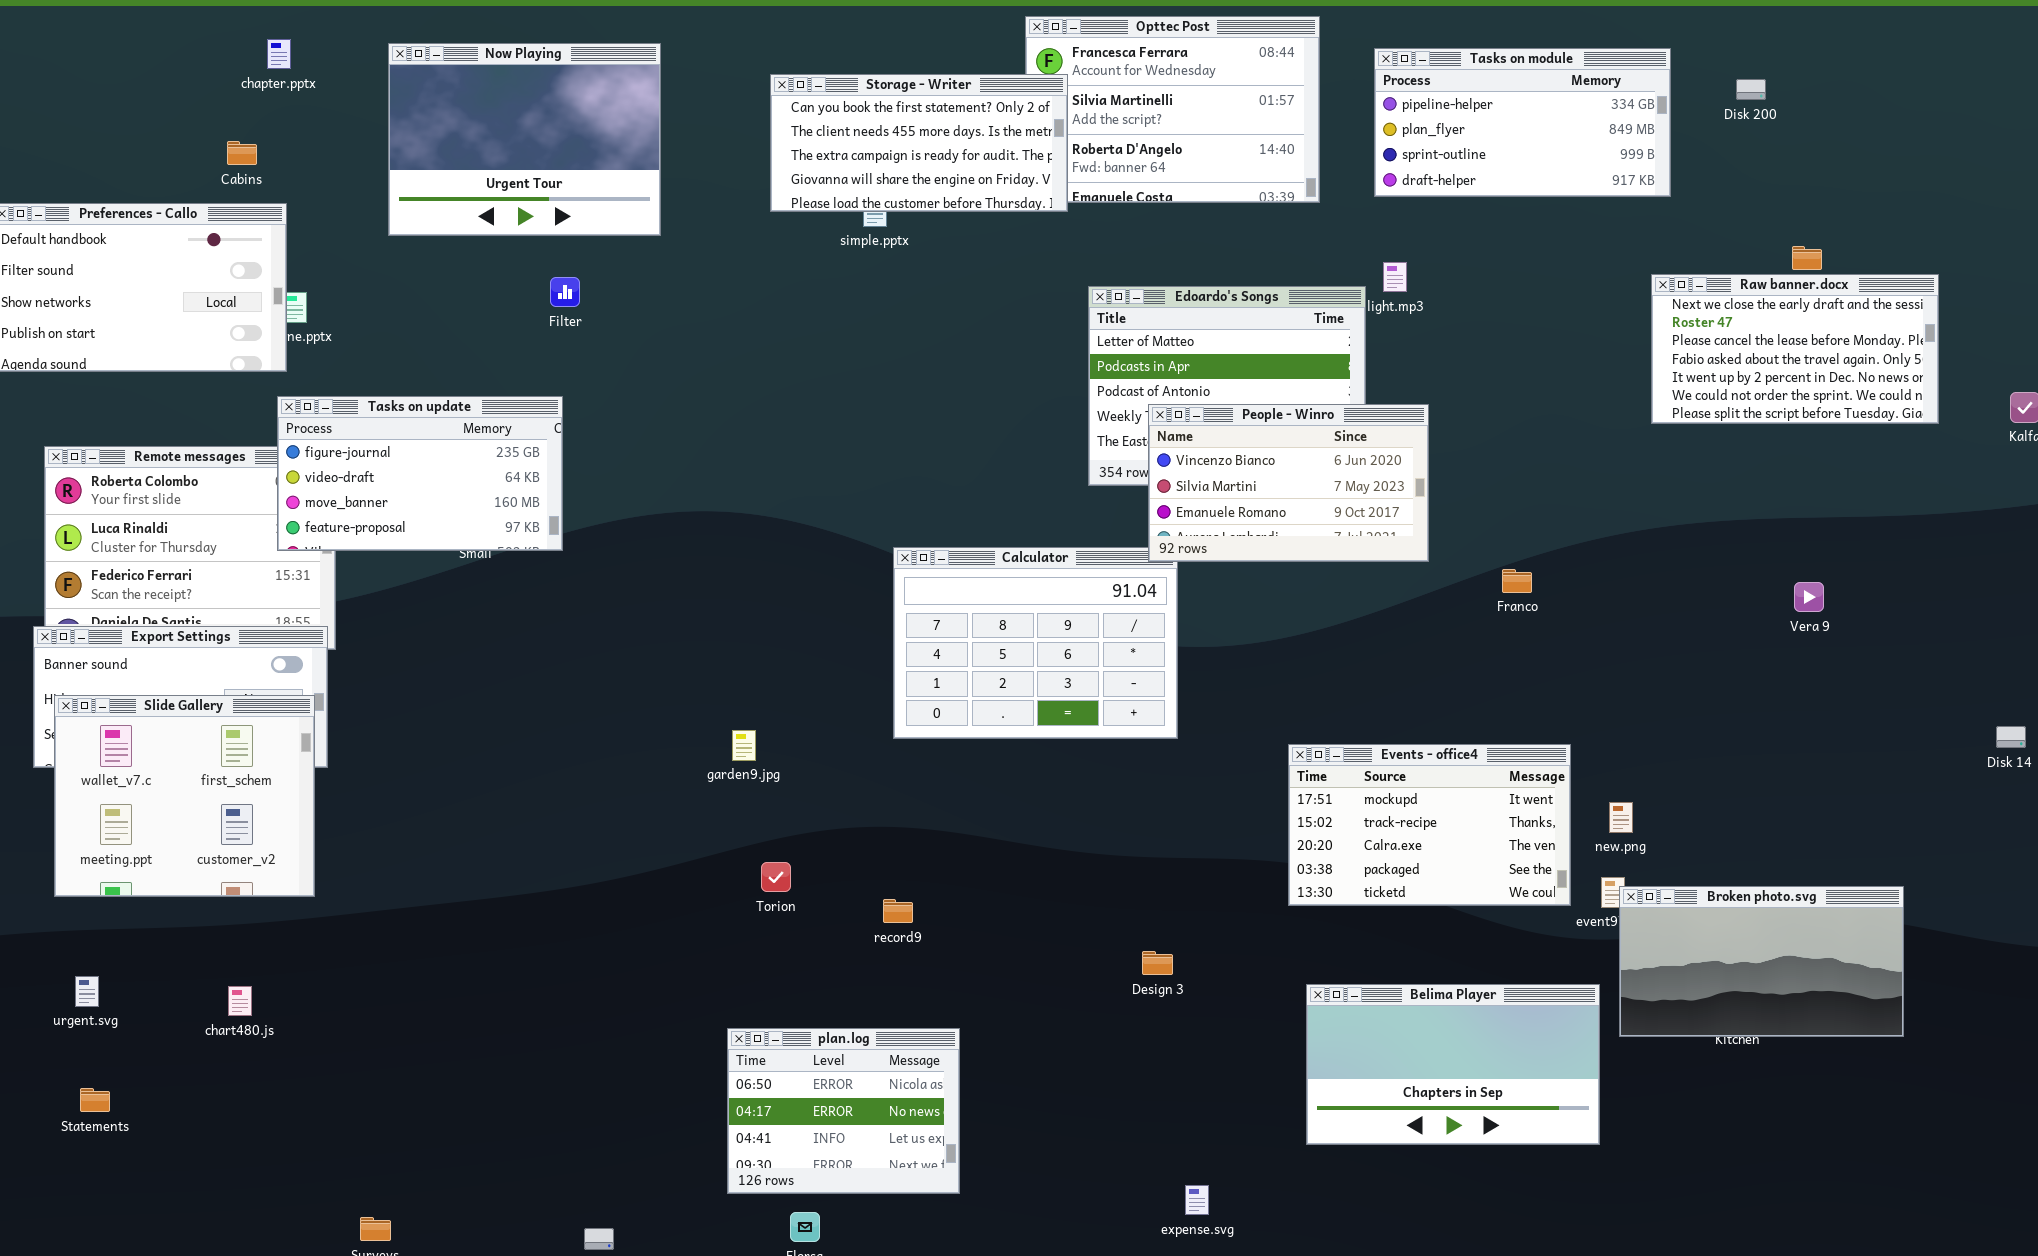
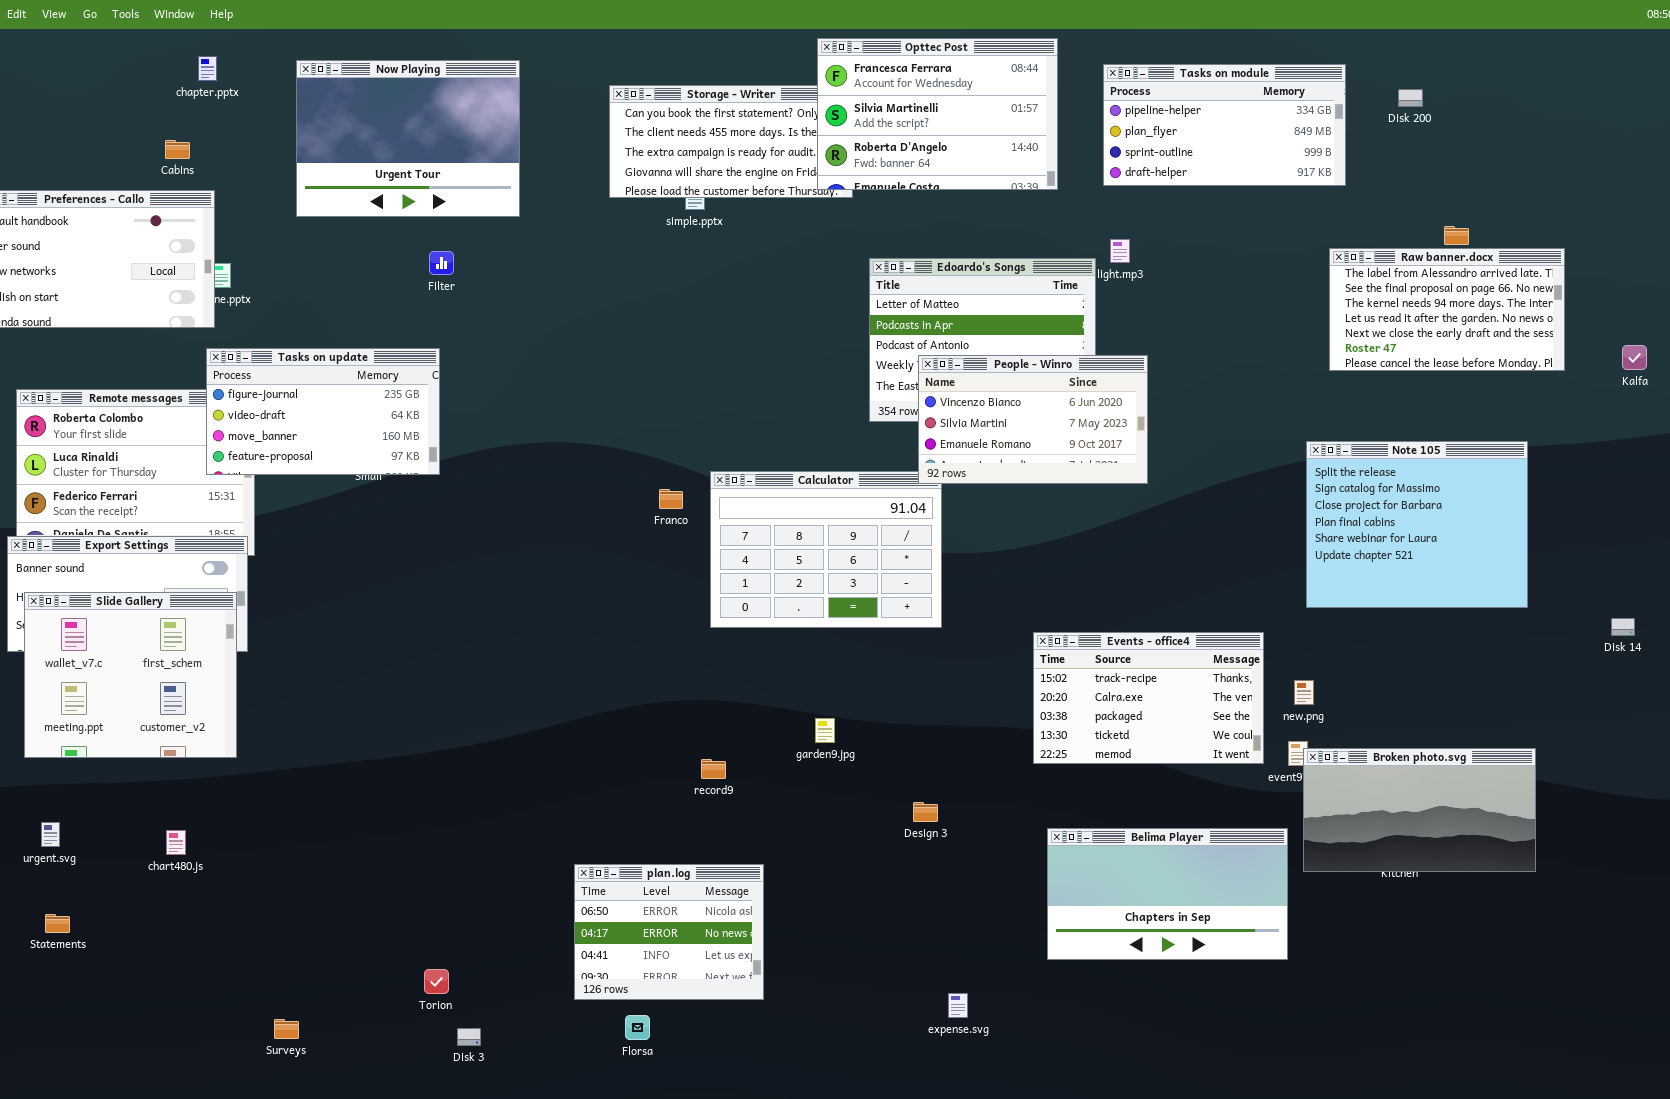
Opttec Post: [1025,16,1320,203] -> [817,38,1058,190], raised
Raw banner.docx: [1651,274,1939,424] -> [1329,248,1565,371], scrolled up 4 rows
Note 105: none -> [1306,441,1528,608], opened
Franco: [1502,569,1532,593] -> [659,489,683,509], moved
garden9.jpg: [732,730,756,761] -> [815,718,835,743], moved
Events - office4: [1288,744,1571,906] -> [1033,632,1264,764], scrolled down 1 row
Torion: [761,862,791,892] -> [424,969,449,994], moved

